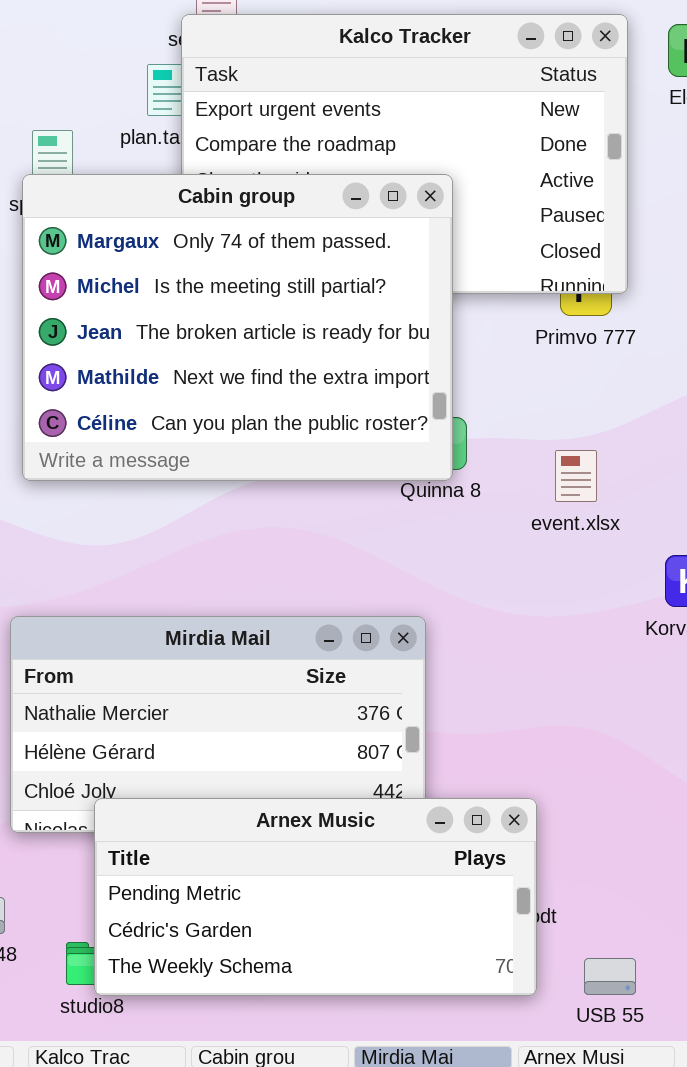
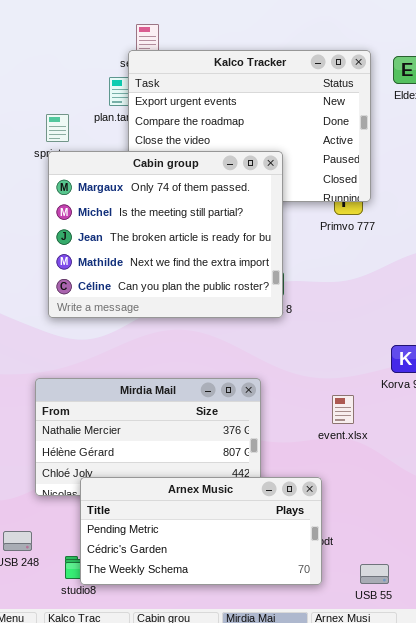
Cabin group: [22,174,453,481] -> [48,151,283,318], moved
event.xlsx: [555,450,597,502] -> [332,395,354,424], moved
USB 55: [584,958,636,995] -> [360,564,389,584], moved

